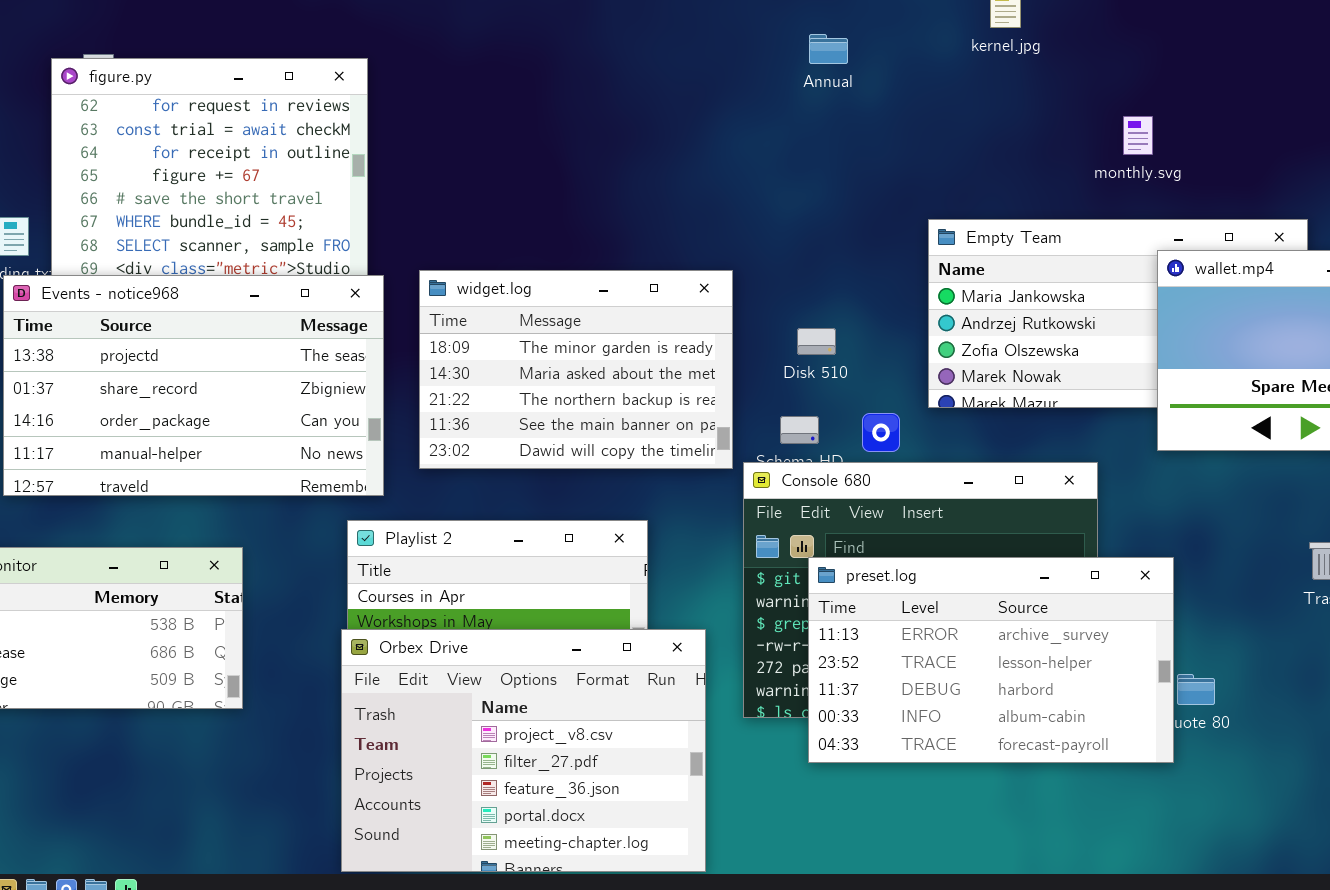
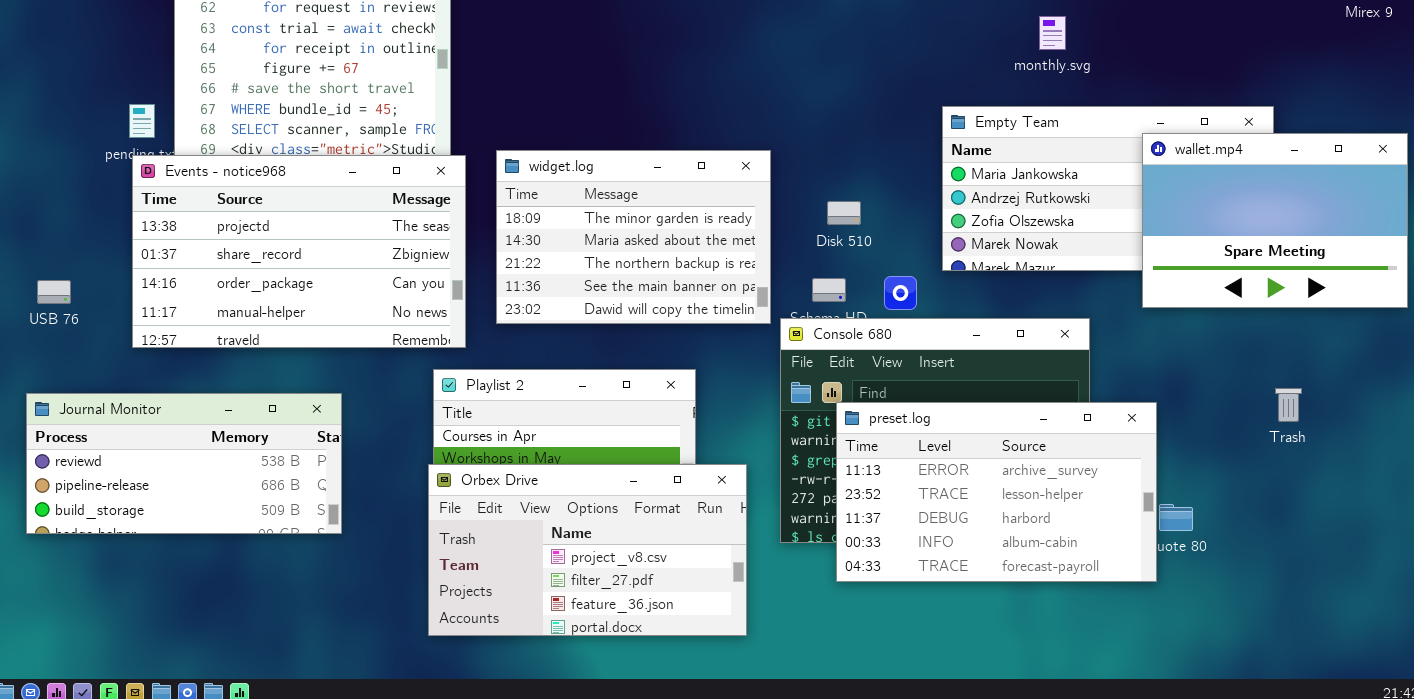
monthly.svg: [1123,116,1153,155] -> [1039,16,1066,50], moved
Orbex Drive: [341,629,706,872] -> [428,464,747,636], resized

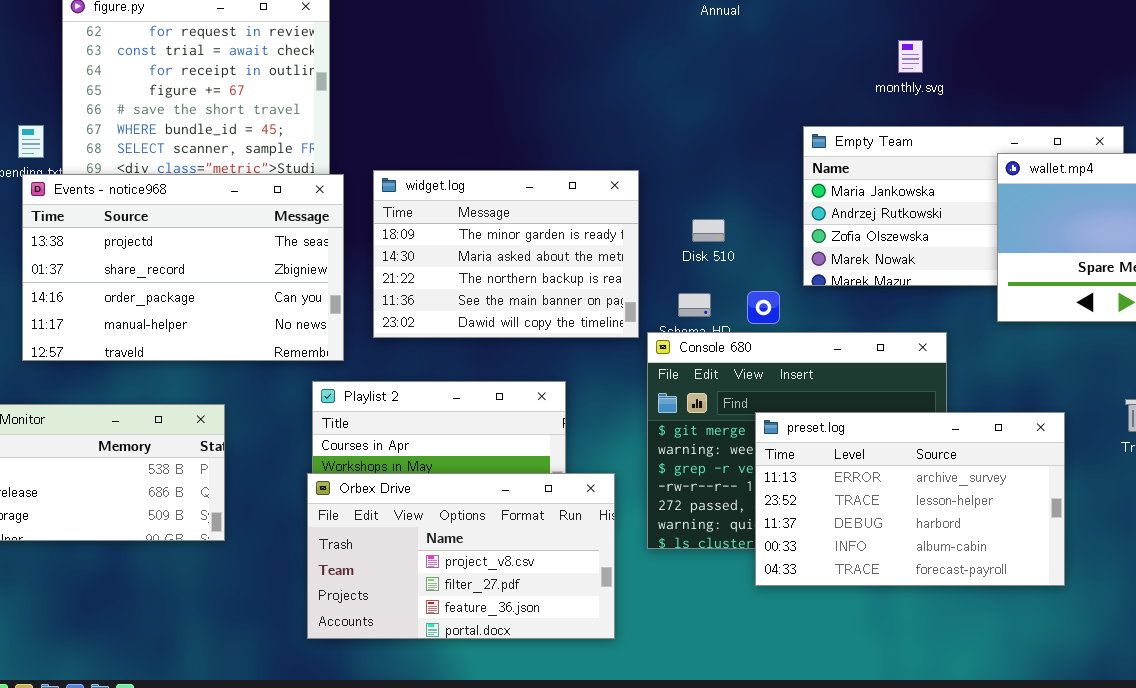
preset.log: [836,402,1157,582] -> [755,412,1065,586], moved

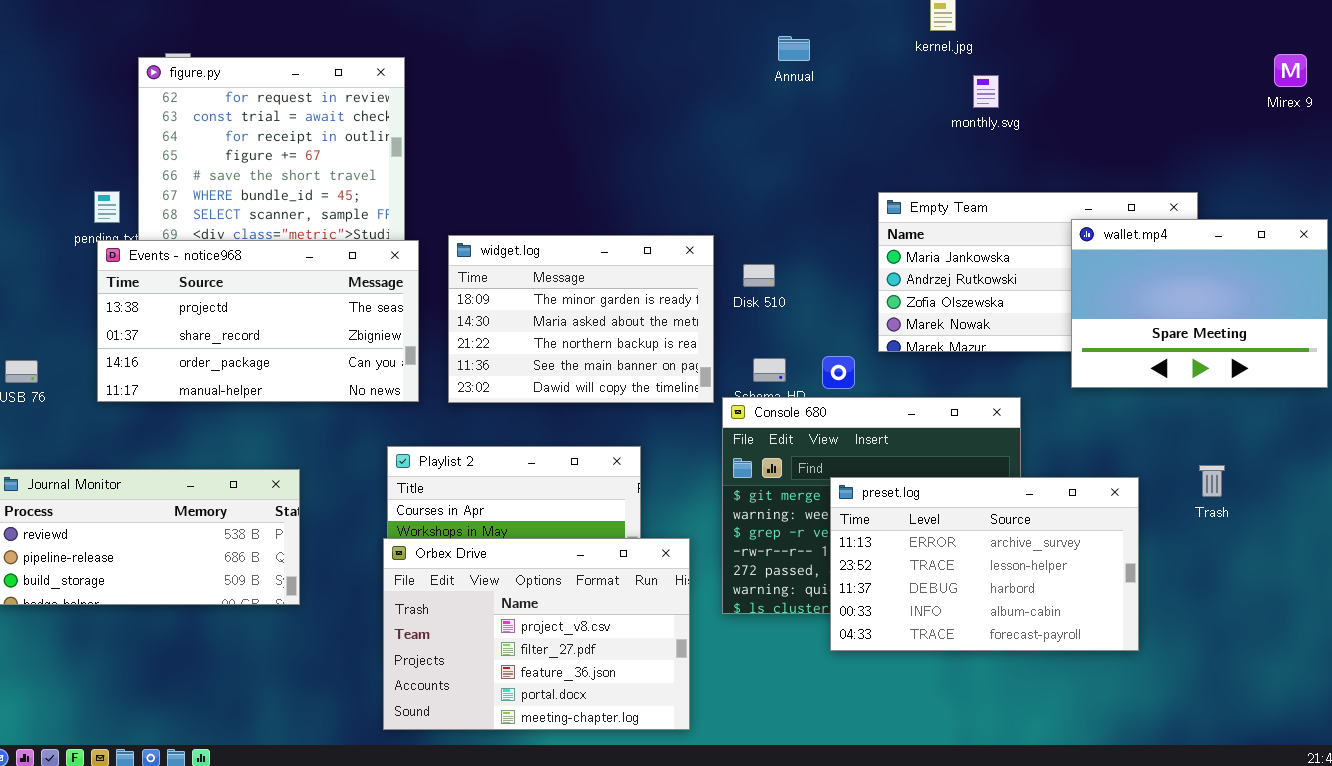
monthly.svg: [898,40,923,73] -> [973,75,999,108], moved
Events - notice968: [22,174,344,361] -> [97,240,419,402], resized
Disk 510: [692,219,725,242] -> [743,264,775,287], moved
Orbex Drive: [307,473,615,639] -> [383,538,690,730], resized

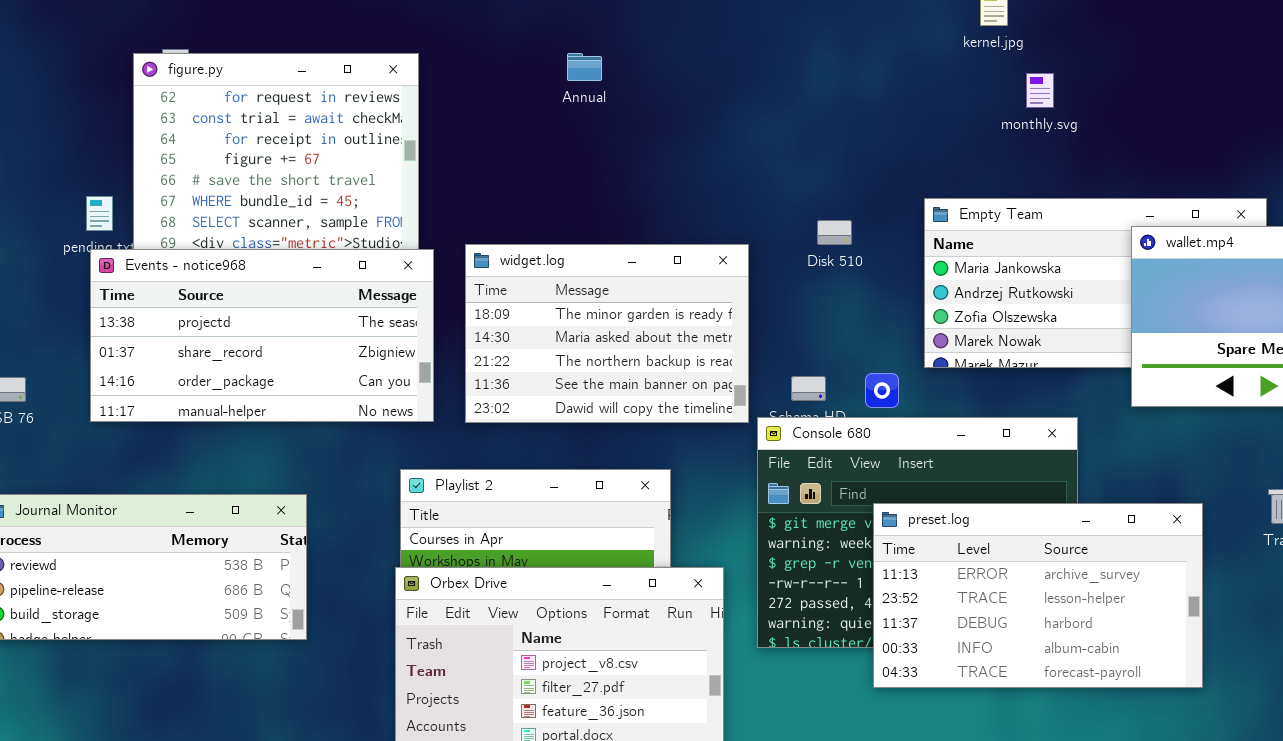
Annual: [778,36,810,61] -> [567,53,602,81], moved
Disk 510: [743,264,775,287] -> [817,220,852,245], moved

